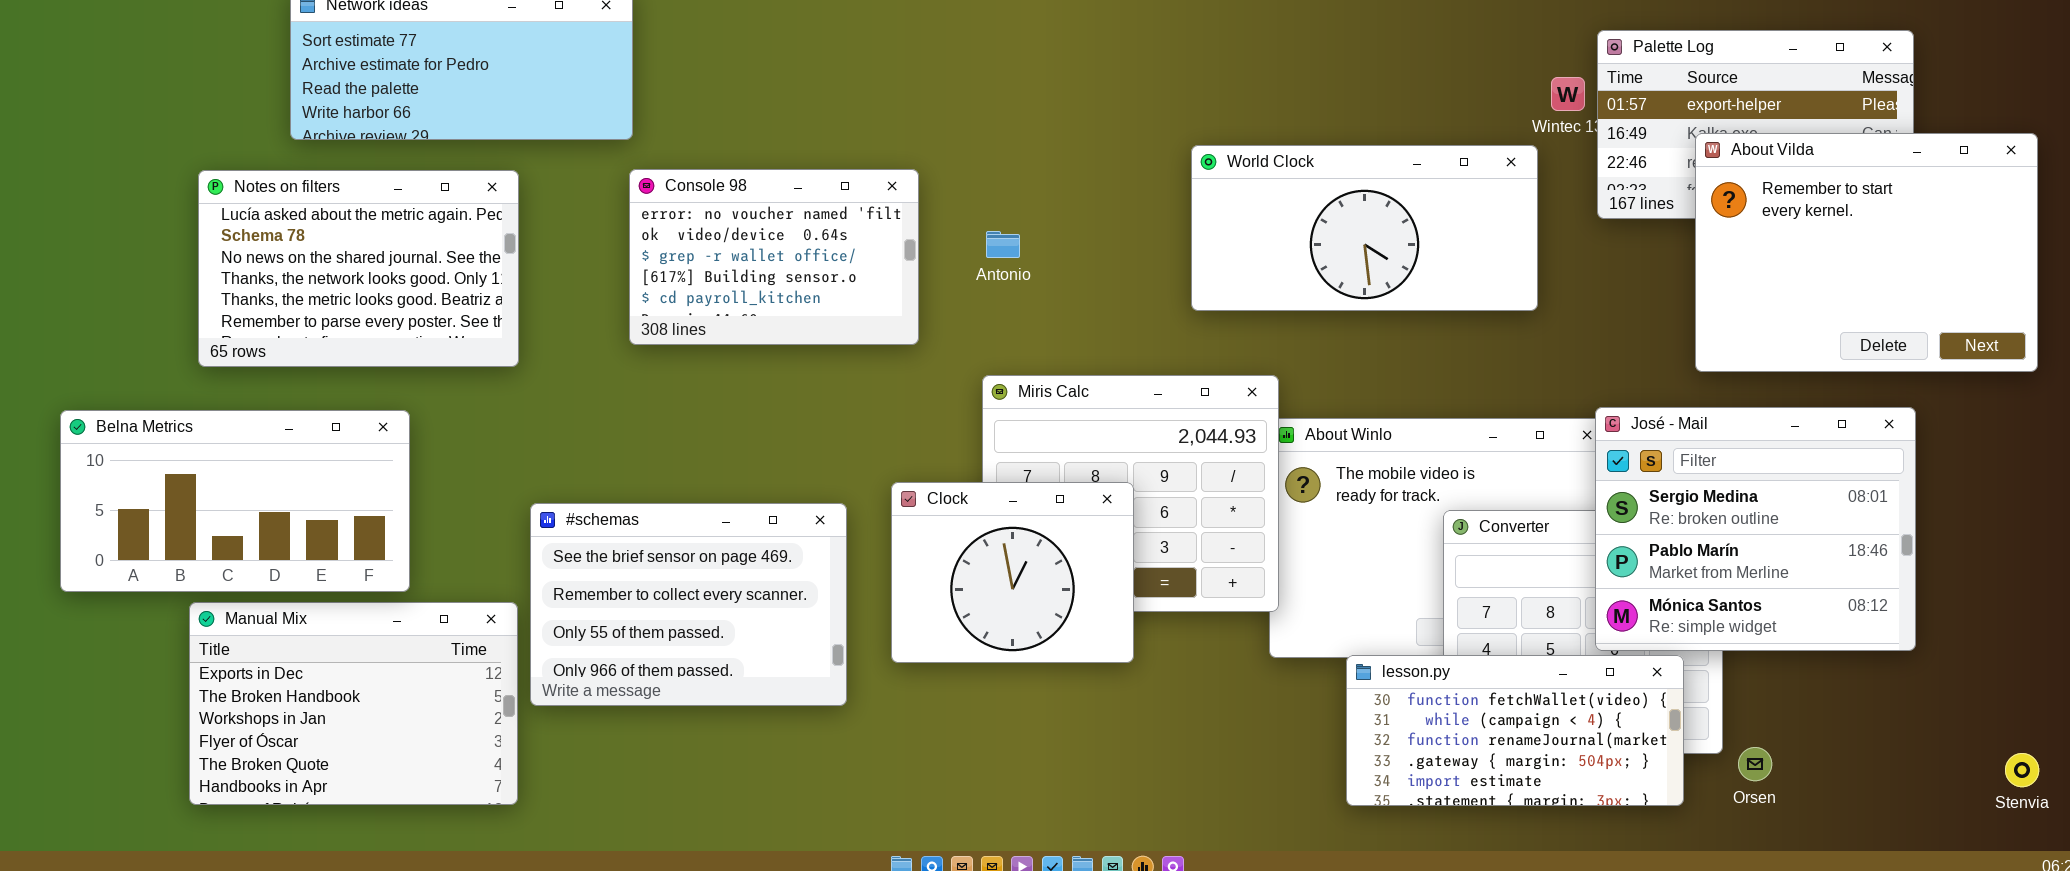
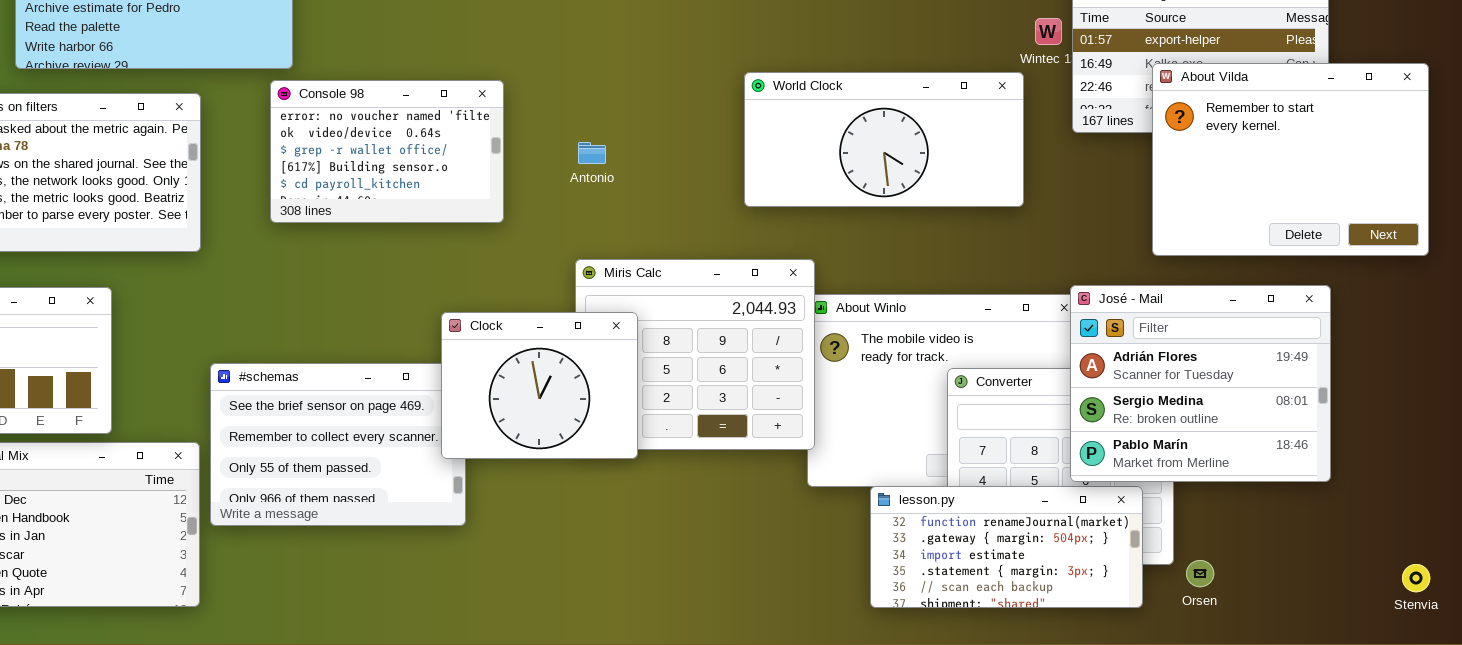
Console 98: [629,169,919,345] -> [270,80,504,223], moved
José - Mail: [1595,407,1916,651] -> [1070,285,1331,482], scrolled up 1 row
Clock: [891,482,1134,663] -> [441,312,638,459], moved
lesson.py: [1346,655,1684,806] -> [870,486,1143,608], scrolled down 2 rows

